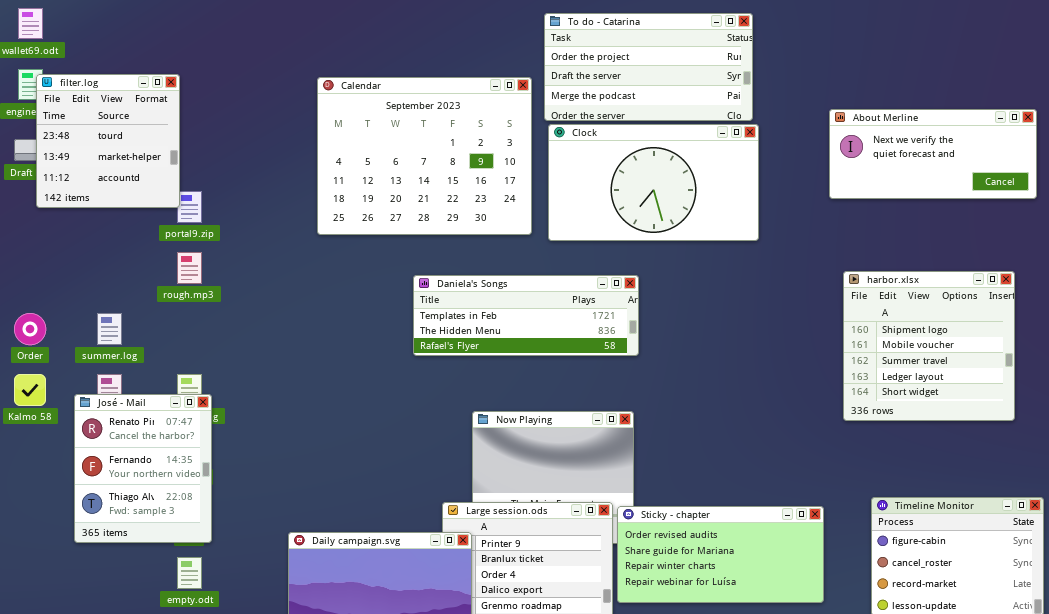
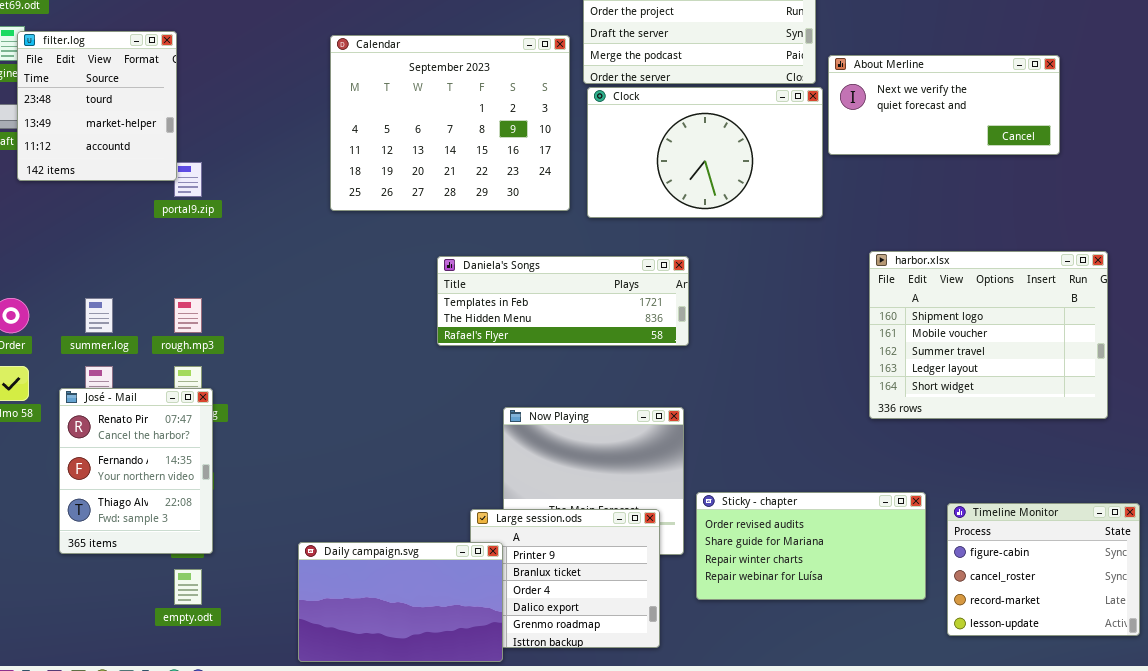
About Merline: [829,109,1037,199] -> [828,55,1060,155], moved
rough.mp3: [177,252,202,284] -> [174,298,202,333], moved
harbor.xlsx: [843,271,1015,421] -> [869,251,1108,419], resized
Sticky - chapter: [617,506,824,603] -> [696,492,926,600], moved

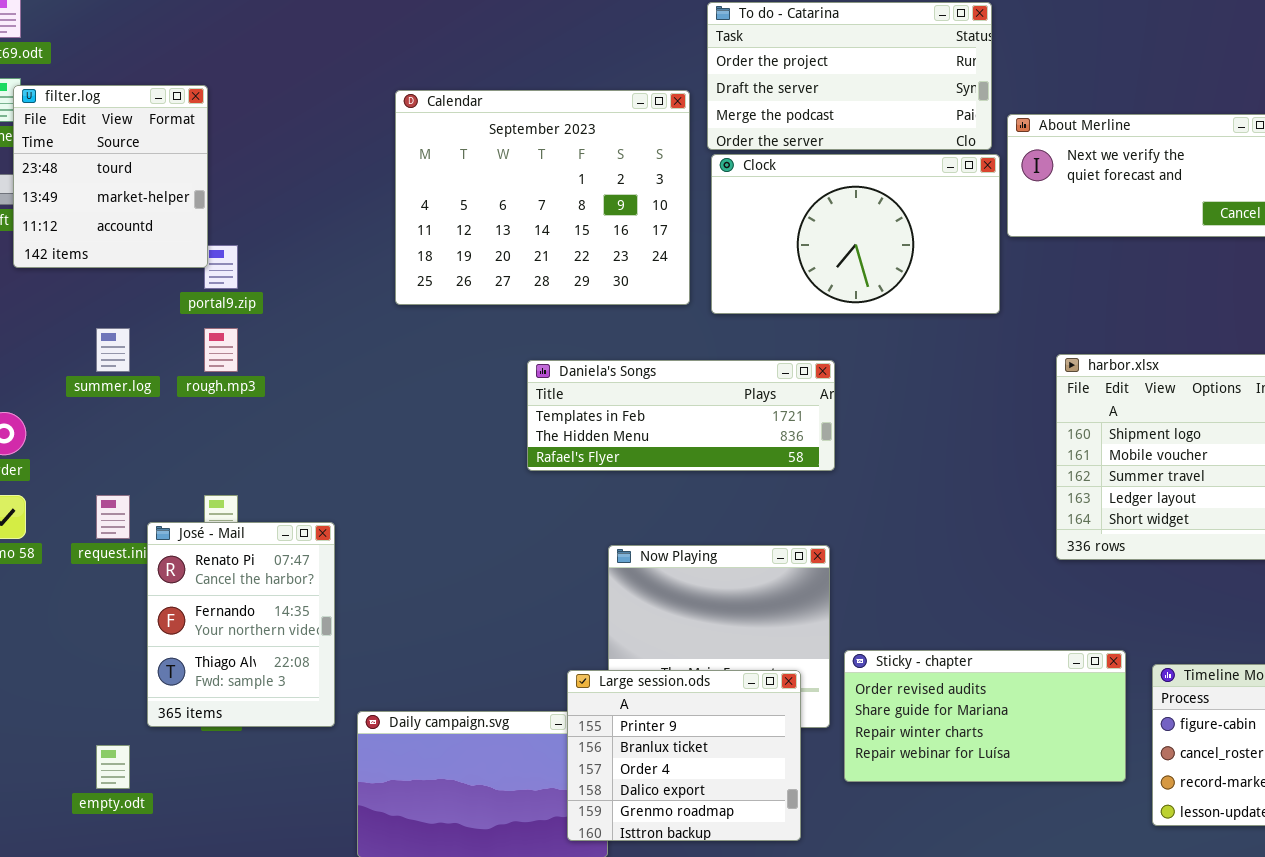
summer.log: [85,298,113,333] -> [96,328,130,372], moved
rough.mp3: [174,298,202,333] -> [204,328,238,372], moved
José - Mail: [59,388,213,554] -> [147,522,335,727], moved
Large session.ods: [470,509,660,648] -> [567,670,801,841], raised
empty.odt: [174,569,202,605] -> [96,745,130,789], moved

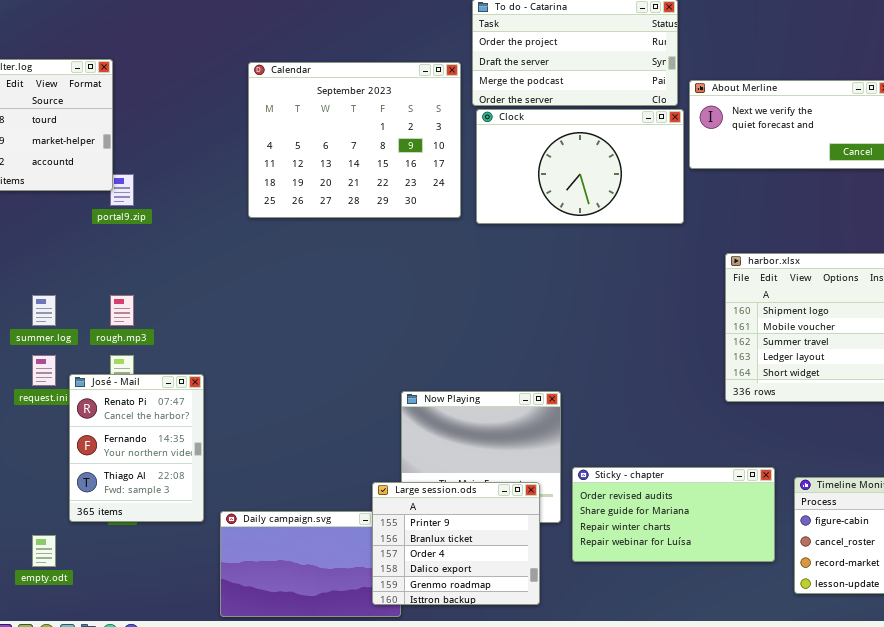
summer.log: [96,328,130,372] -> [32,295,56,326], moved
rough.mp3: [204,328,238,372] -> [110,295,134,326], moved
Daniela's Songs: [527,360,835,471] -> none, closed

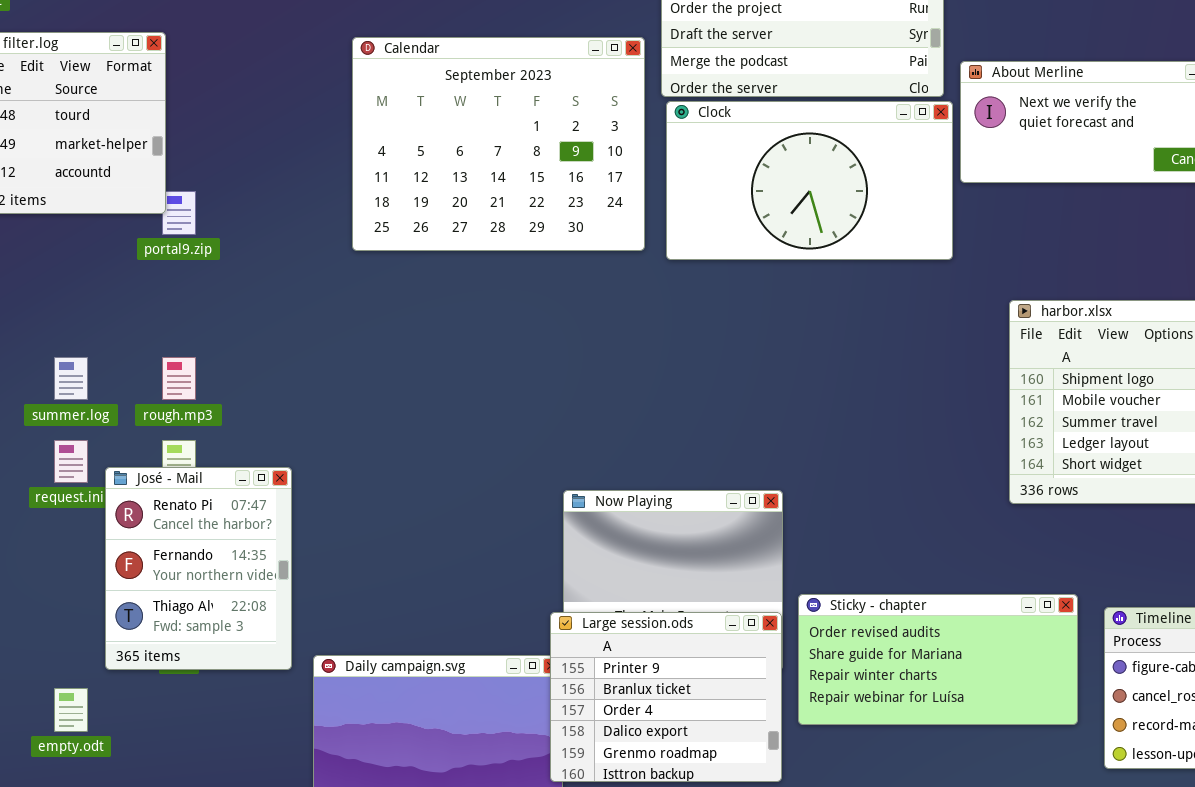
Large session.ods: [372,482,540,605] -> [550,612,782,782], moved

